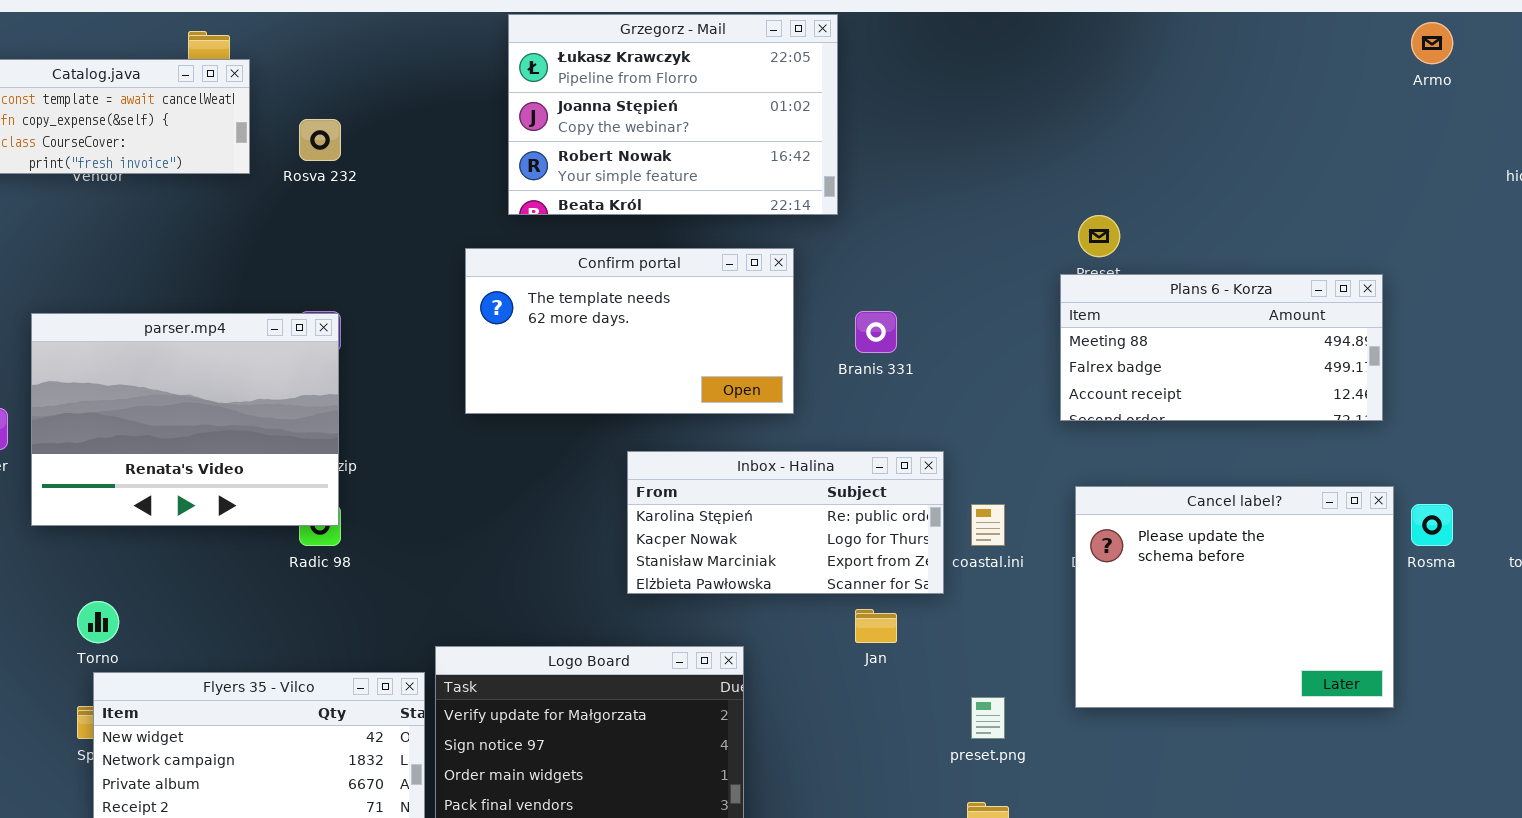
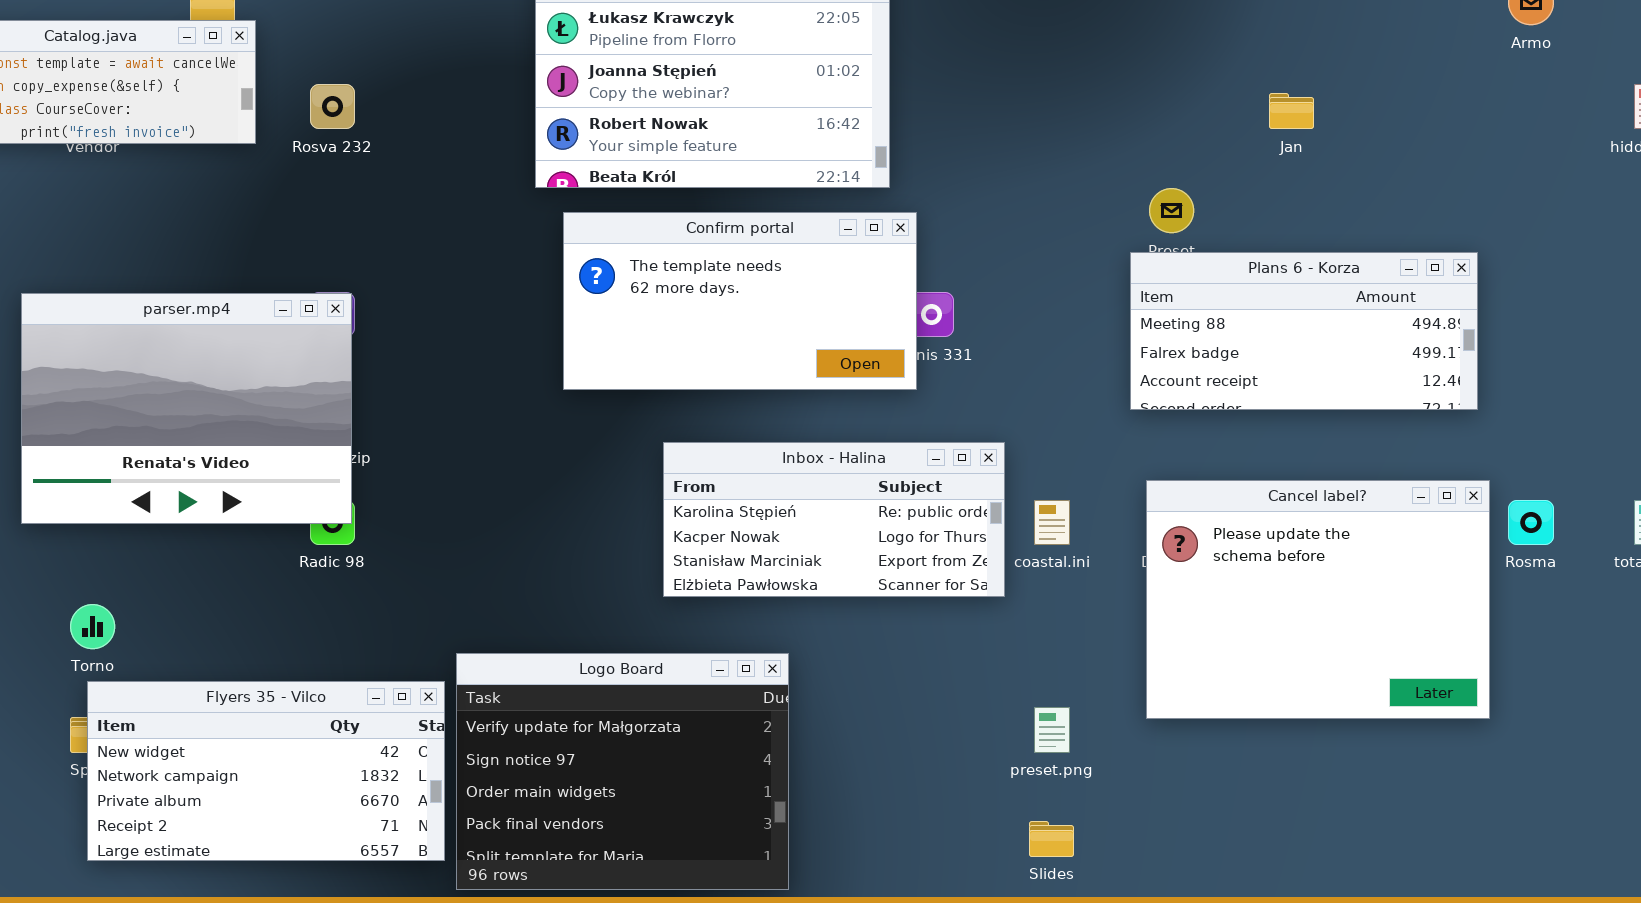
Confirm portal: [465,248,794,414] -> [563,212,917,390], moved
Jan: [855,609,897,643] -> [1269,93,1314,129], moved

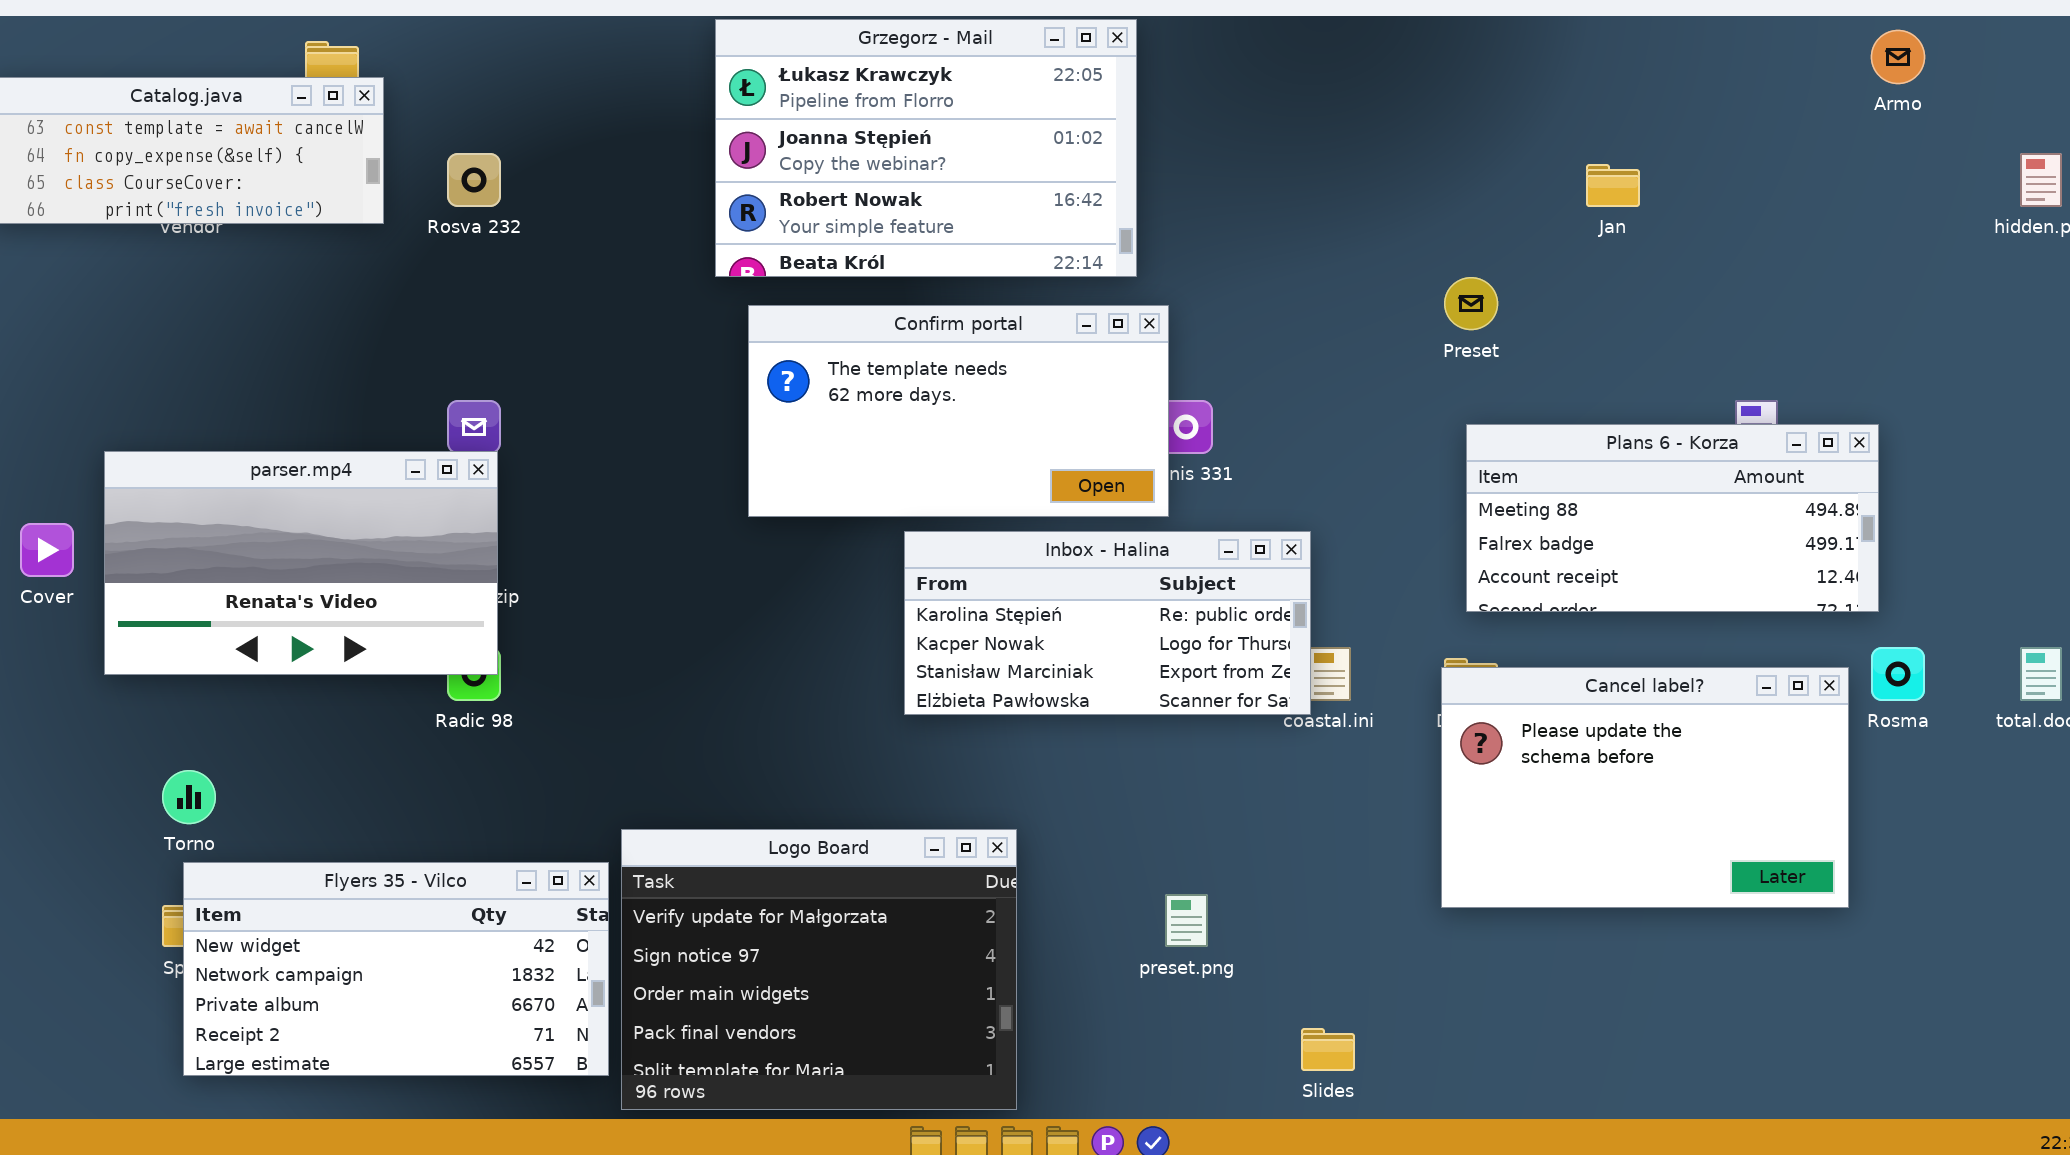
Plans 6 - Korza: [1130,252,1478,410] -> [1466,424,1879,612], moved
parser.mp4: [21,293,352,524] -> [104,451,498,675], resized
Inbox - Halina: [663,442,1005,597] -> [904,531,1311,715], moved
Cancel label?: [1146,480,1490,719] -> [1441,667,1849,908], resized
preset.png: [1034,707,1070,753] -> [1165,894,1208,947], moved

